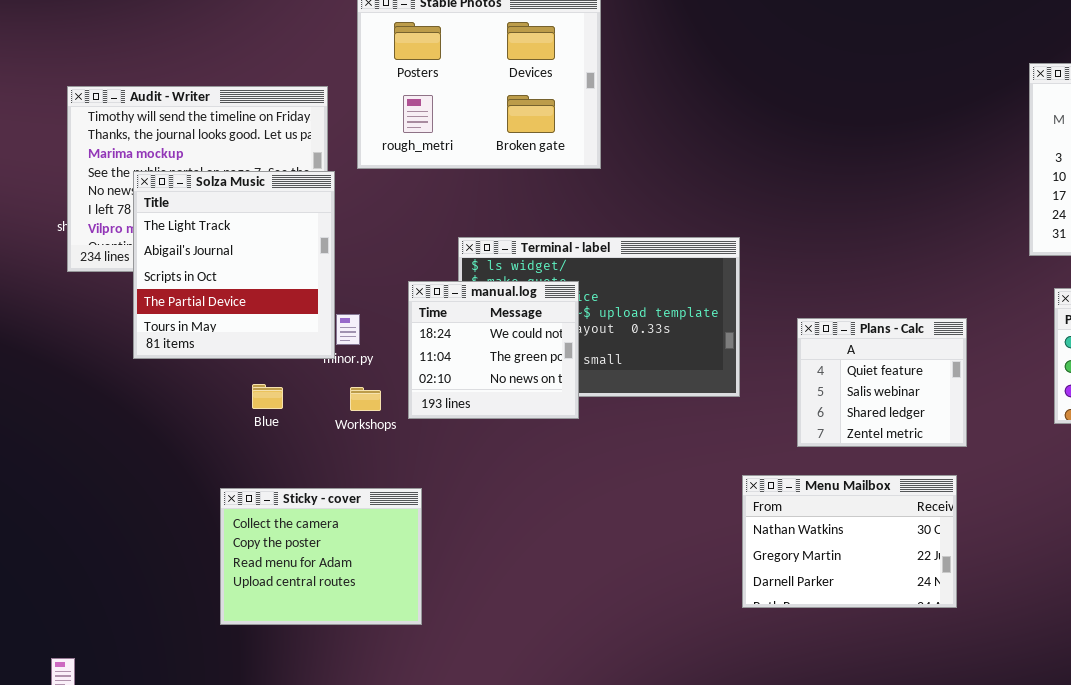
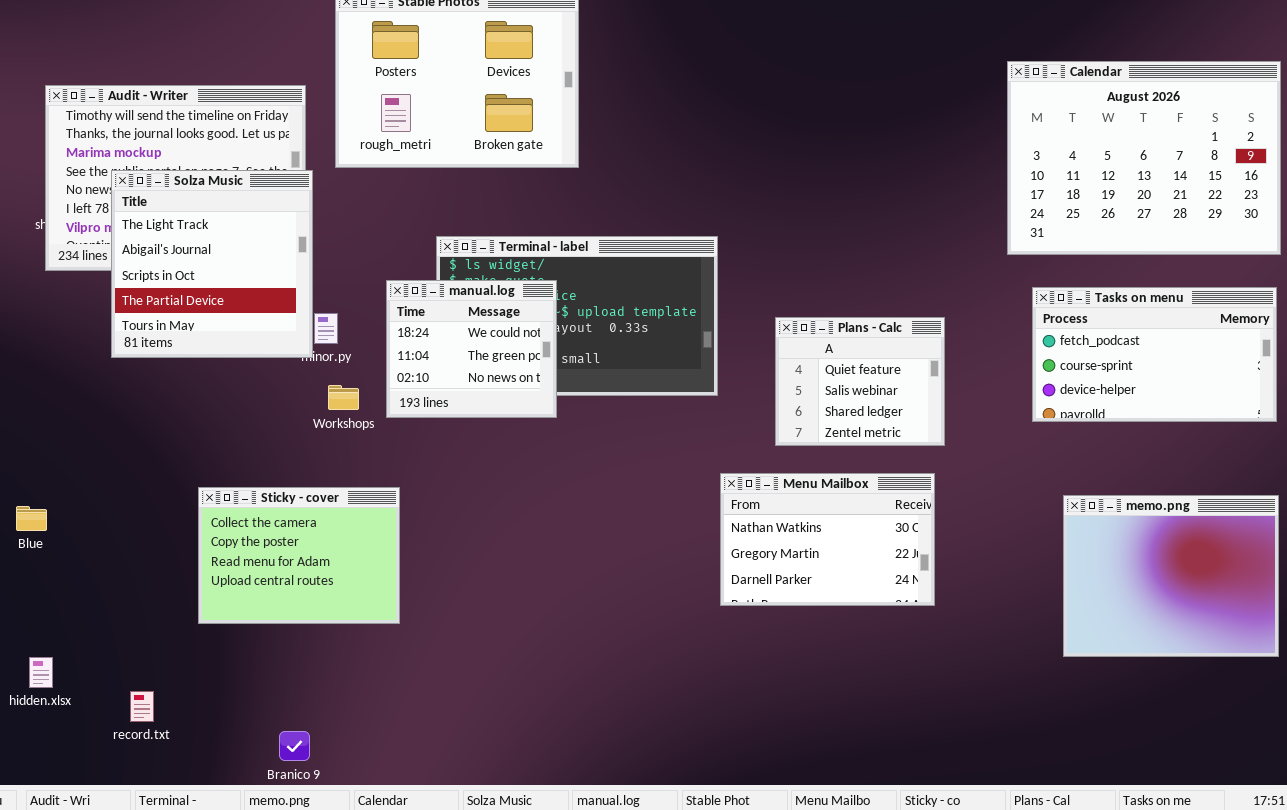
Blue: [252,384,283,409] -> [16,506,47,531], moved

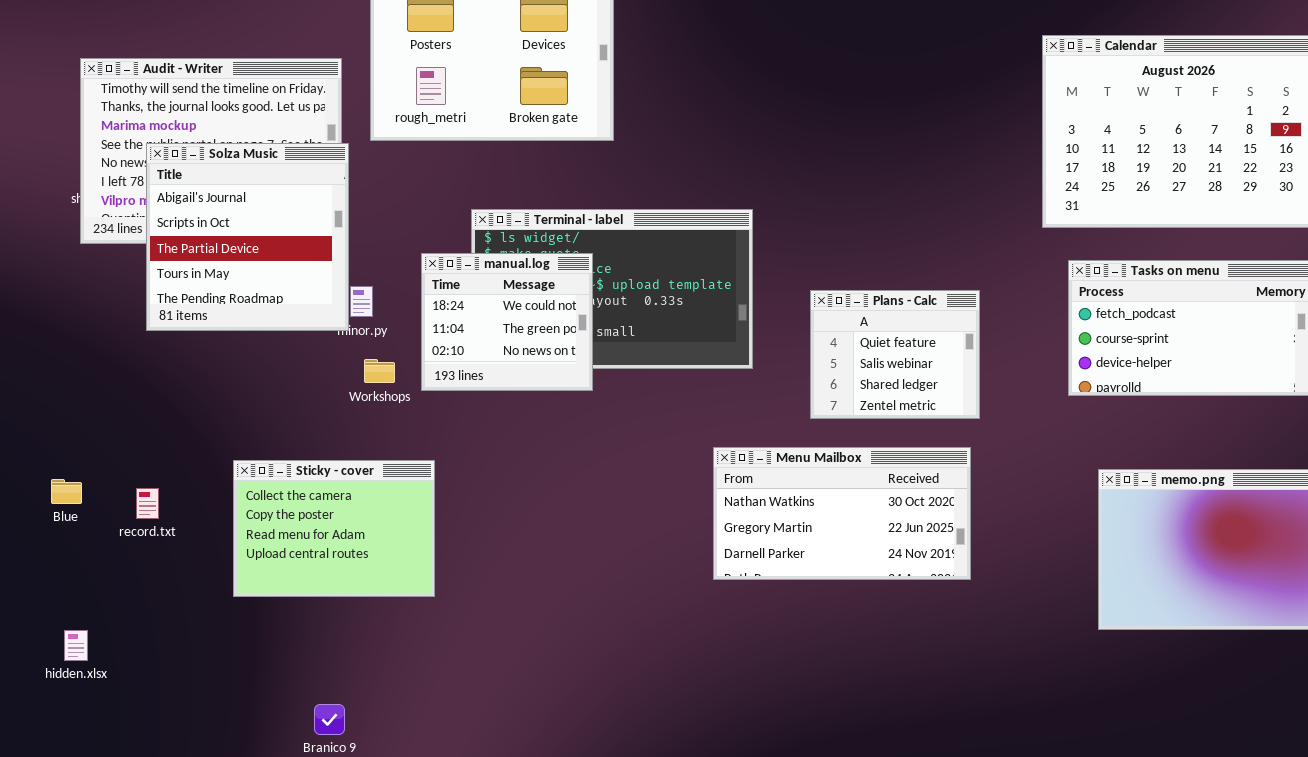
Solza Music: [111,170,313,358] -> [146,143,349,331], scrolled down 1 row
Menu Mailbox: [720,473,935,606] -> [713,447,971,580], resized
record.txt: [130,691,154,722] -> [136,488,159,519], moved

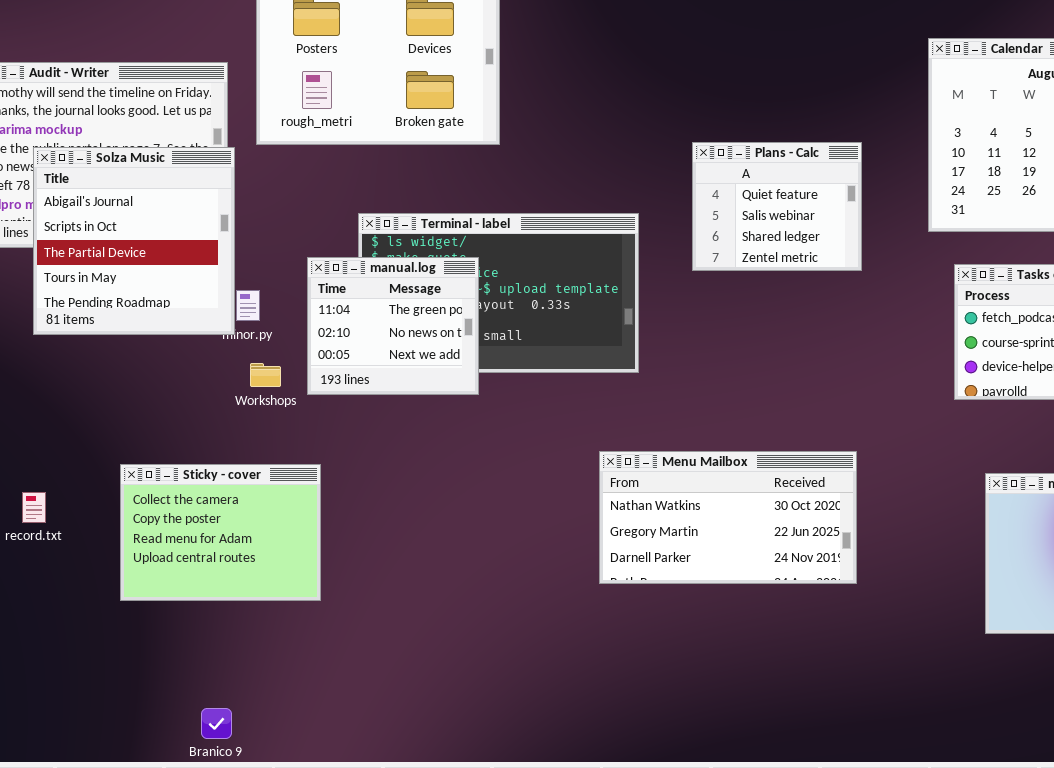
manual.log: [421,253,593,391] -> [307,257,479,395], scrolled down 1 row
Plans - Calc: [810,290,980,419] -> [692,142,862,271], moved

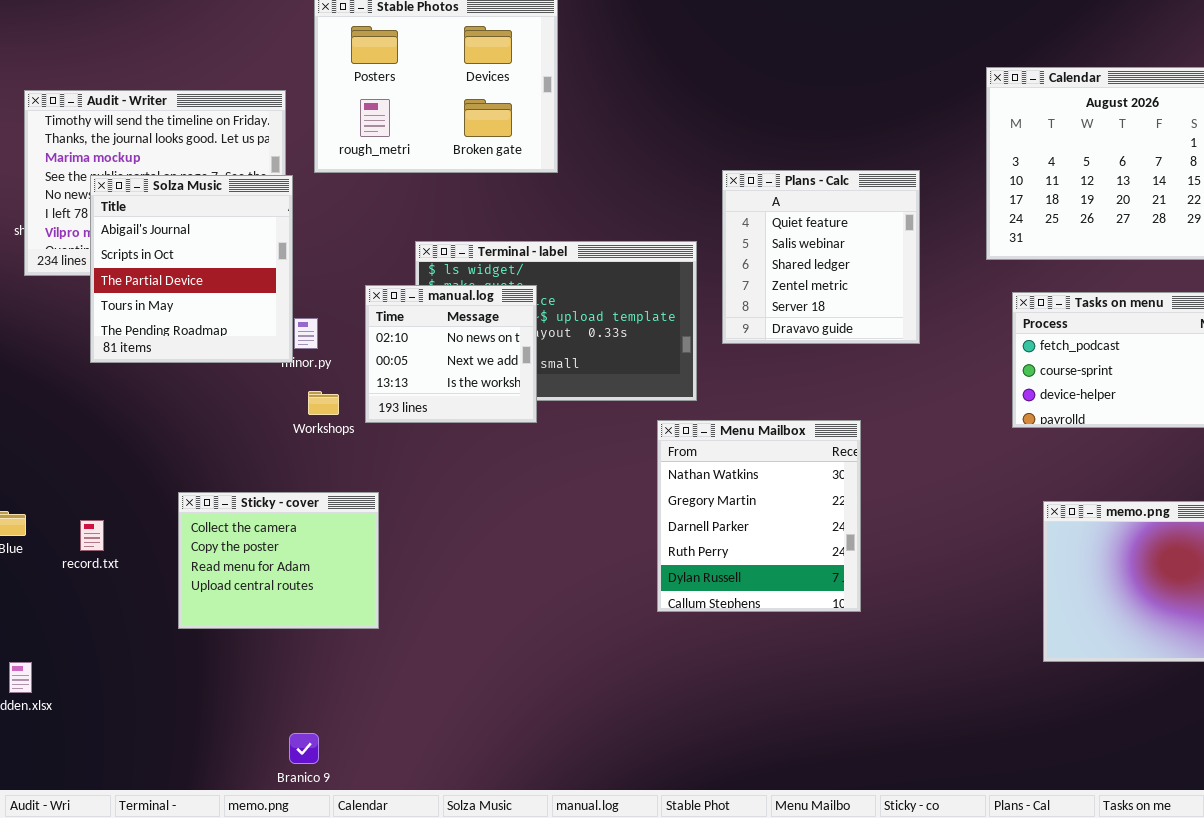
Plans - Calc: [692,142,862,271] -> [722,170,920,344], resized
manual.log: [307,257,479,395] -> [365,285,537,423], scrolled down 1 row
Menu Mailbox: [599,451,857,584] -> [657,420,861,612], resized
Branico 9: [201,708,232,739] -> [289,733,319,764], moved

